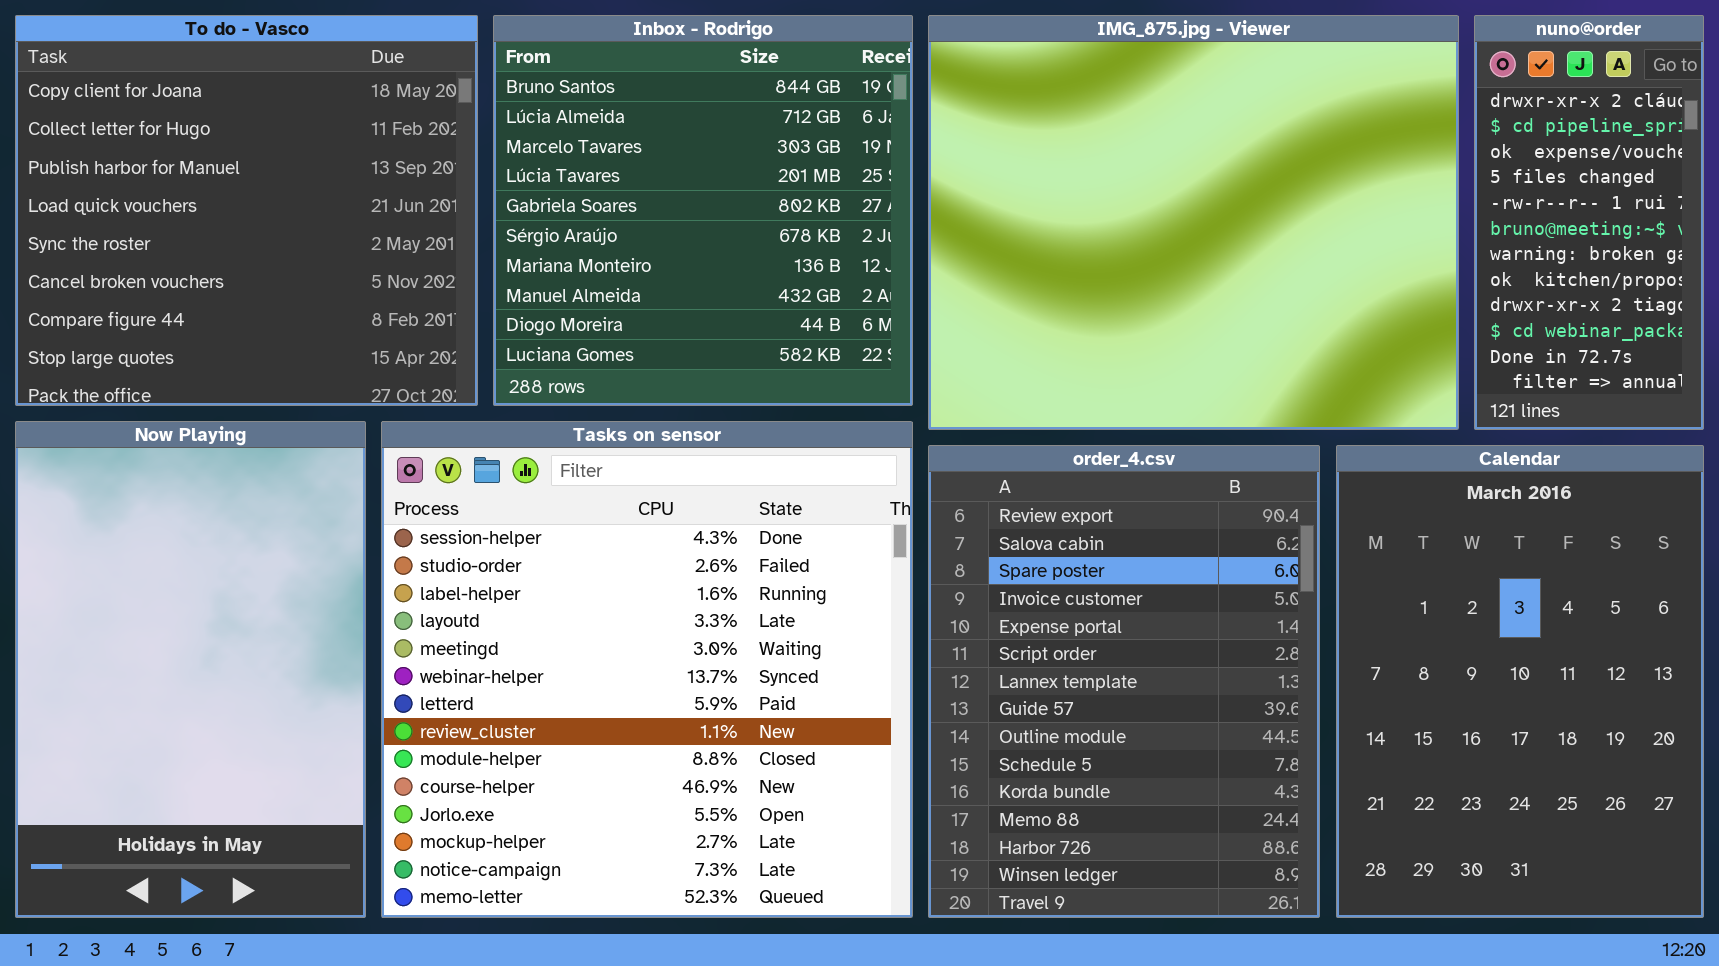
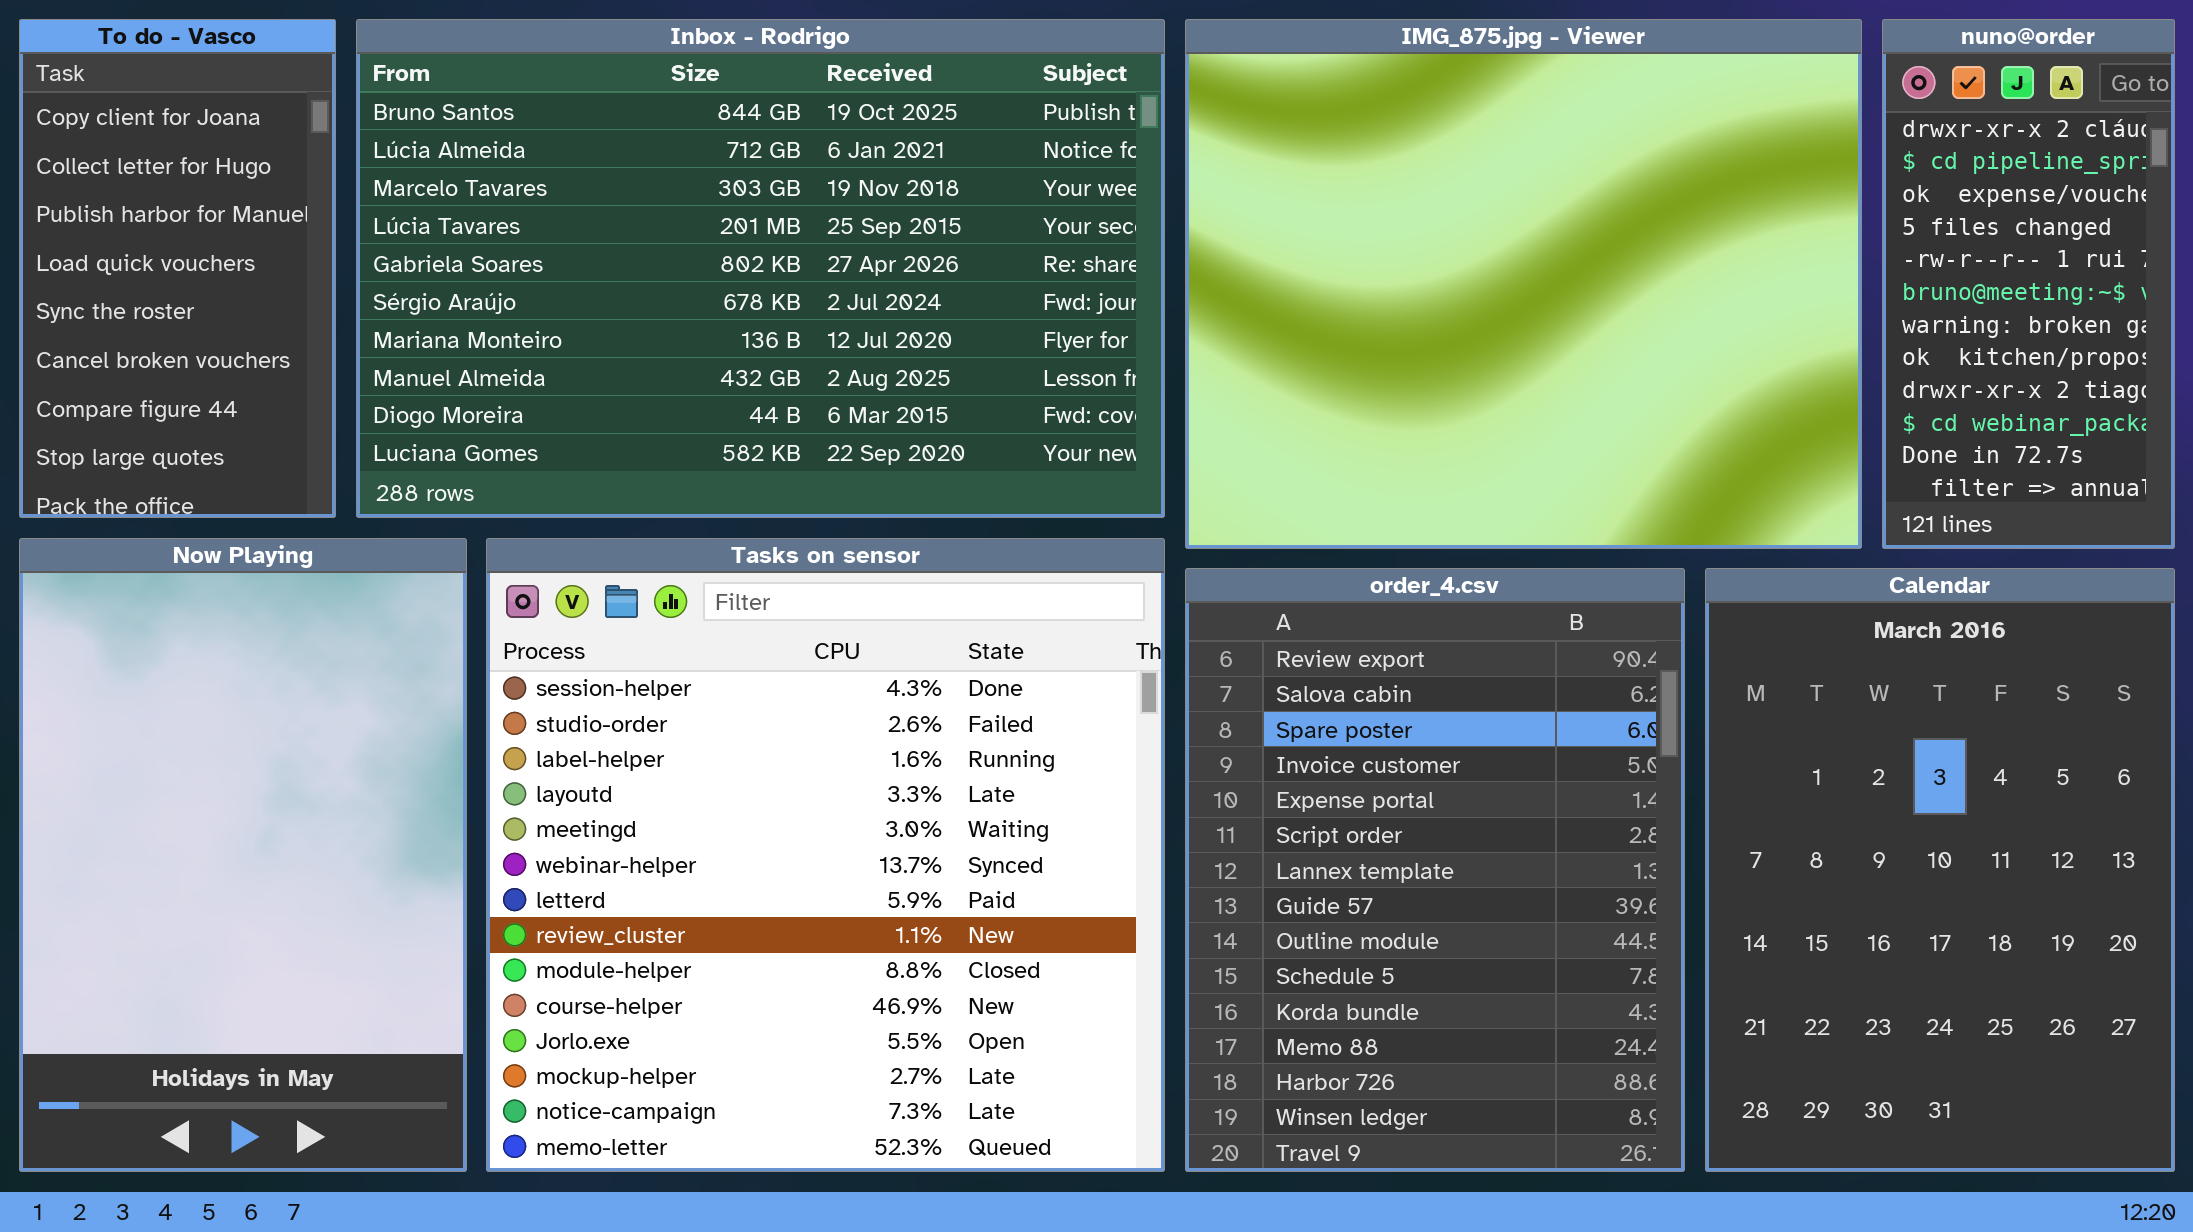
To do - Vasco: [15,15,478,406] -> [19,19,336,518], resized
Inbox - Rodrigo: [493,15,913,406] -> [356,19,1165,518], resized

